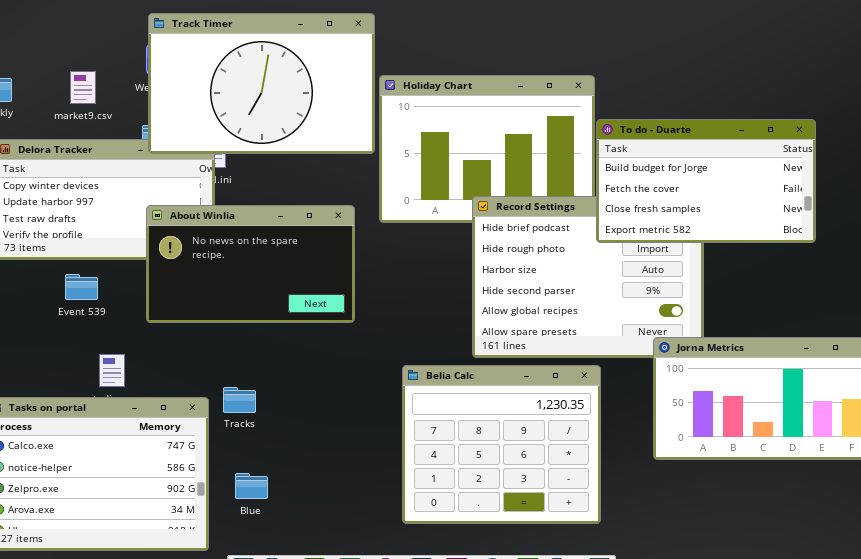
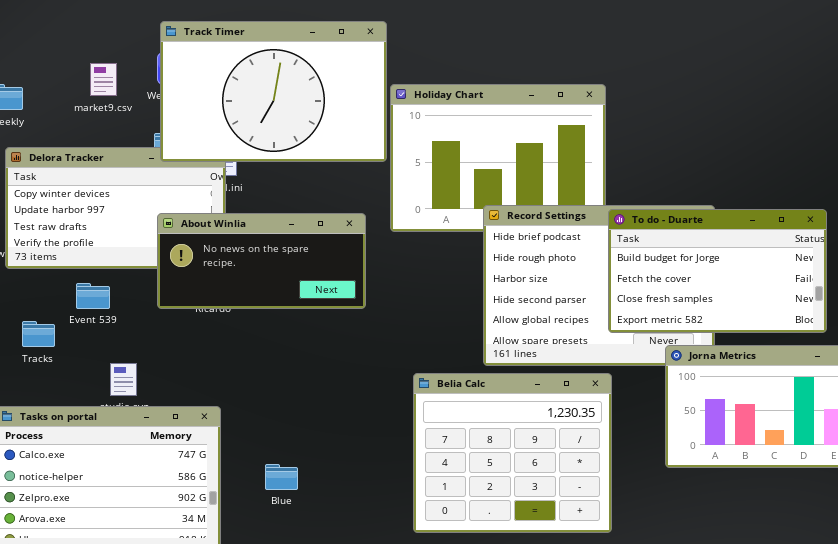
market9.csv: [70,71,96,104] -> [90,63,117,96], moved
To do - Duarte: [596,119,816,243] -> [608,209,827,333], moved
About Winlia: [146,205,355,323] -> [157,213,366,309], resized
Tracks: [223,387,256,413] -> [22,321,55,347], moved
Blue: [235,473,268,499] -> [265,464,298,490], moved

